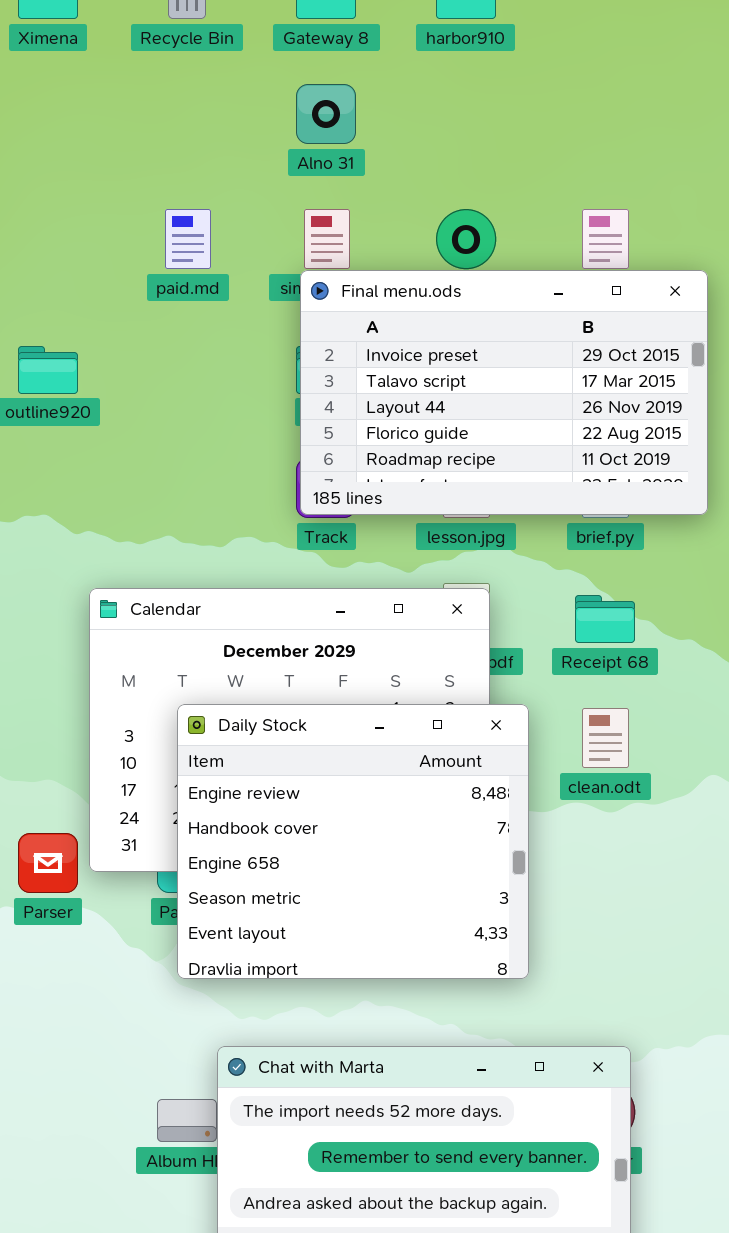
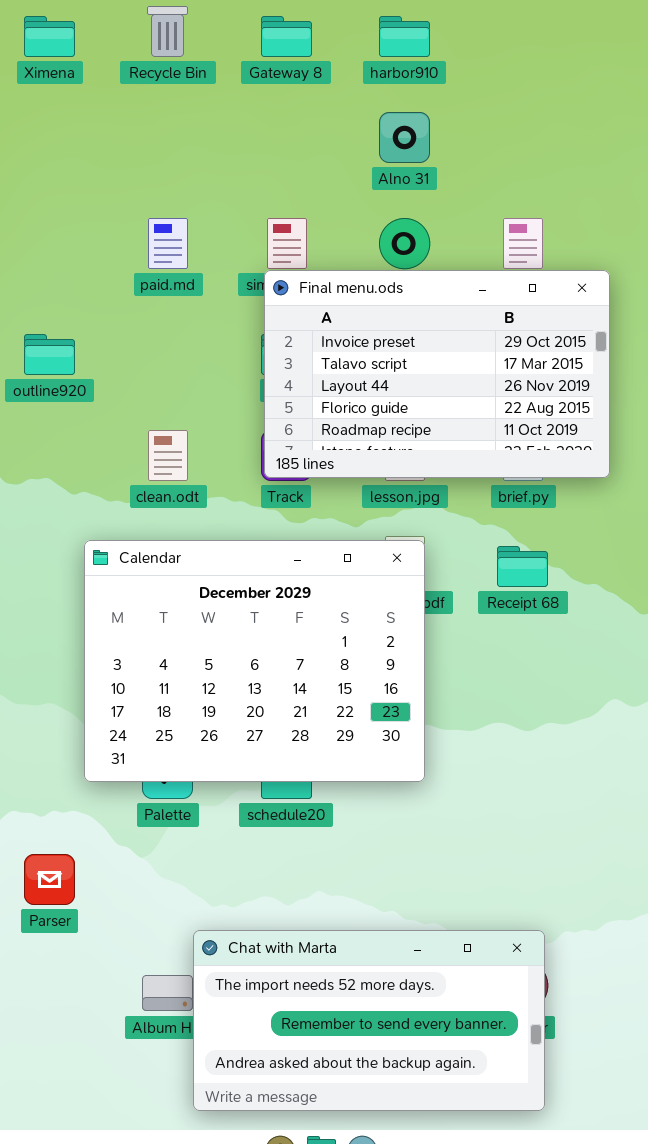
Alno 31: [296,84,356,144] -> [379,112,430,163], moved
Daily Stock: [177,704,529,979] -> none, closed
clean.odt: [582,708,629,768] -> [148,430,188,481], moved
Parser: [18,833,78,893] -> [24,854,75,905], moved

